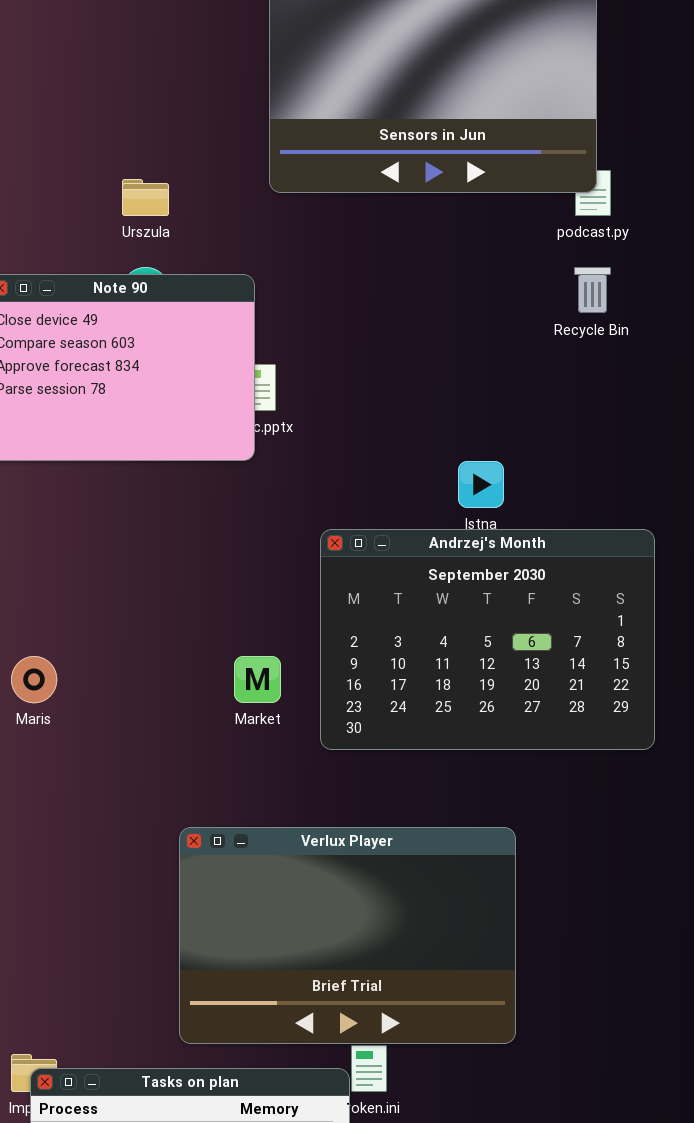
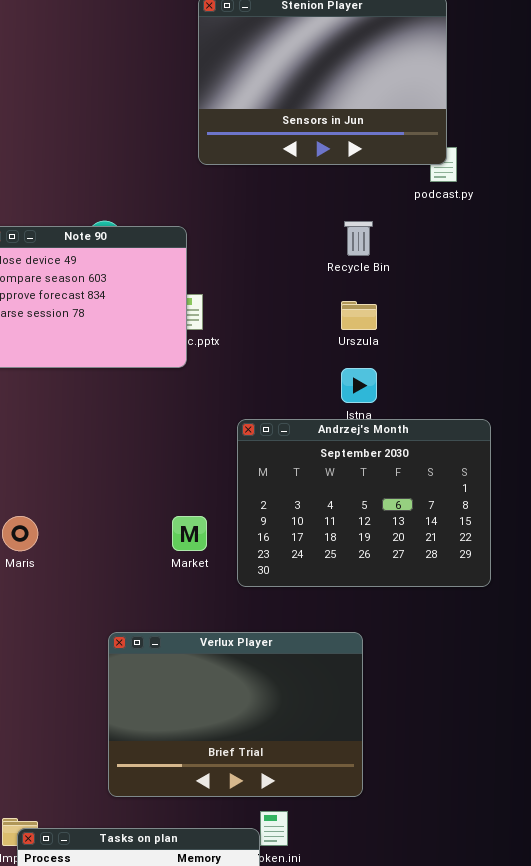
Urszula: [122,179,169,216] -> [341,301,377,330], moved
Recycle Bin: [574,267,611,313] -> [344,221,373,256], moved
Verlux Player: [179,827,516,1044] -> [108,632,363,797], moved

